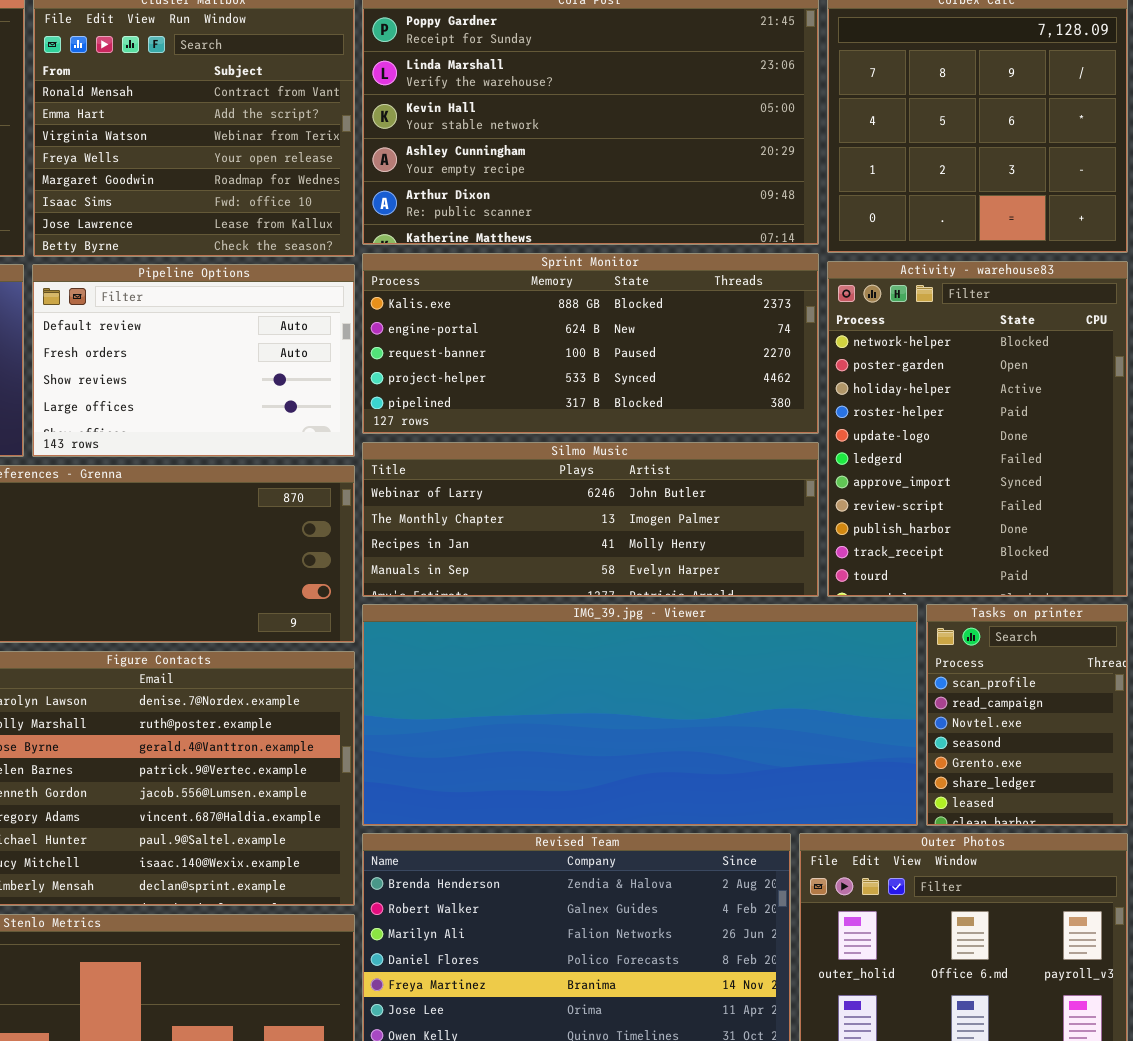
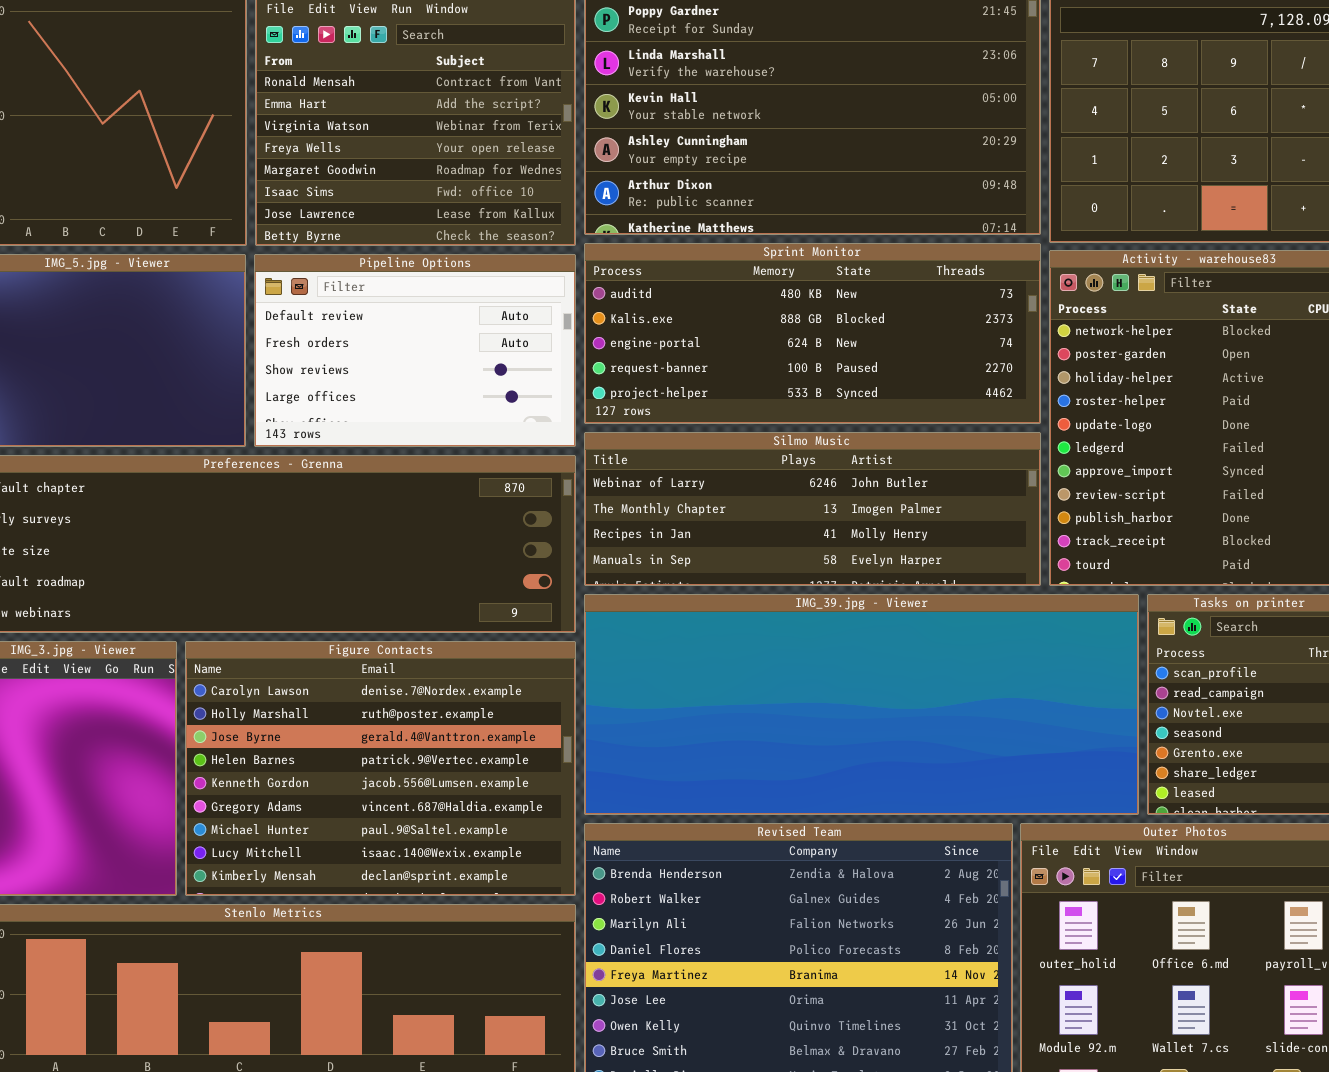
Sprint Monitor: [362,253,819,434] -> [584,243,1041,424], scrolled up 1 row

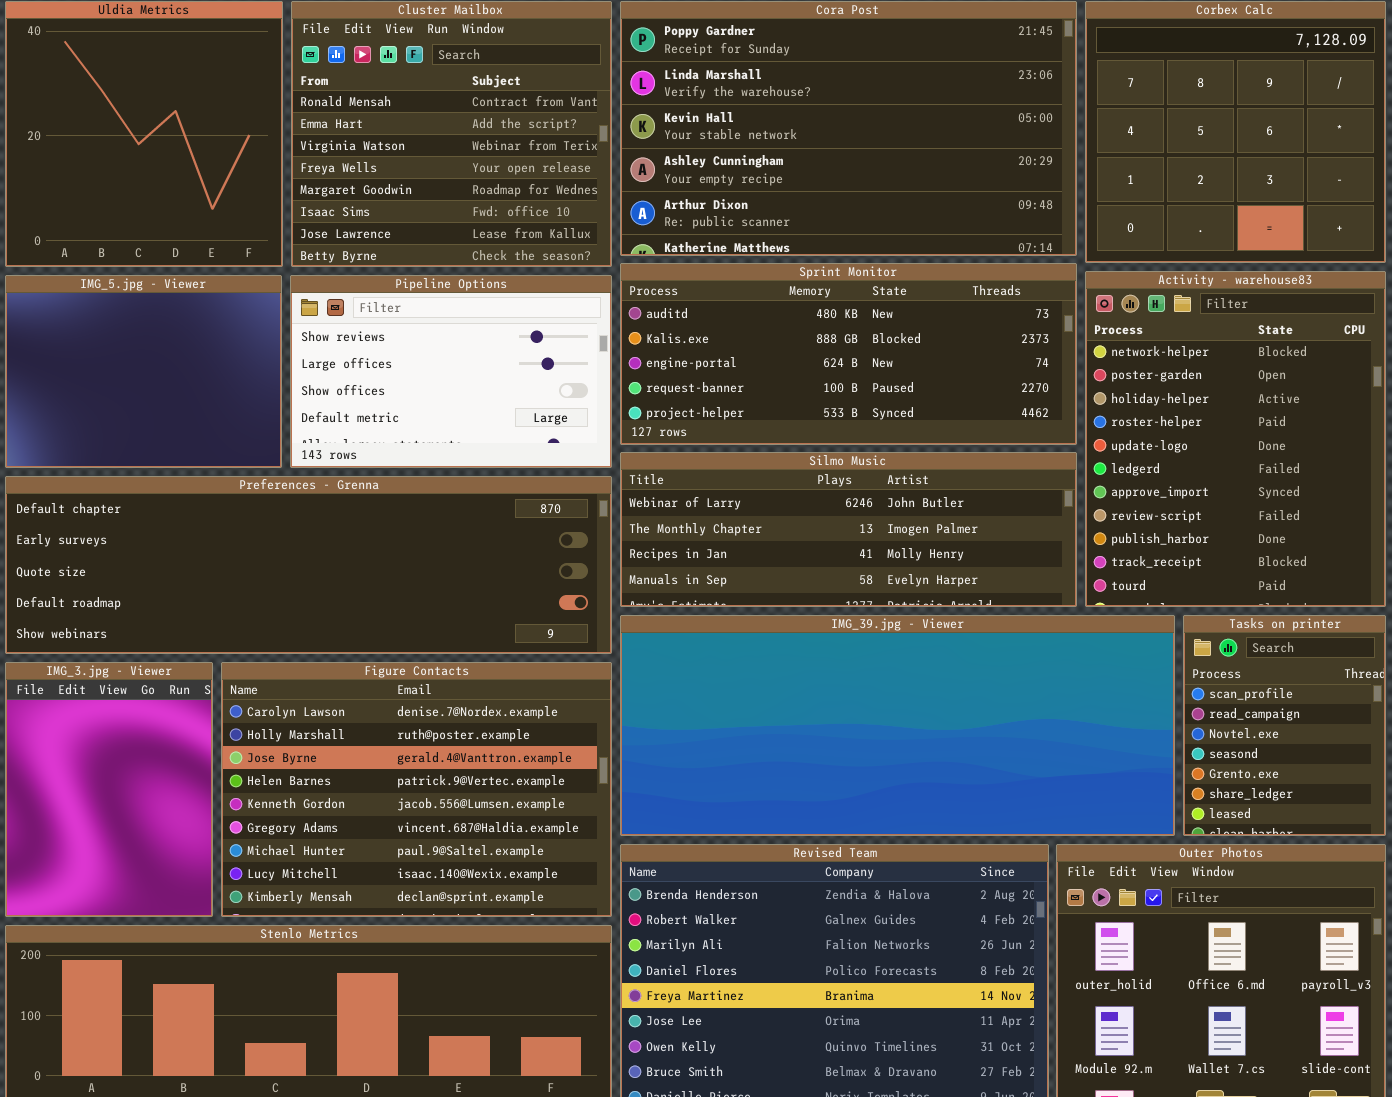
Pipeline Options: [254,254,576,447] -> [290,275,612,468], scrolled down 2 rows

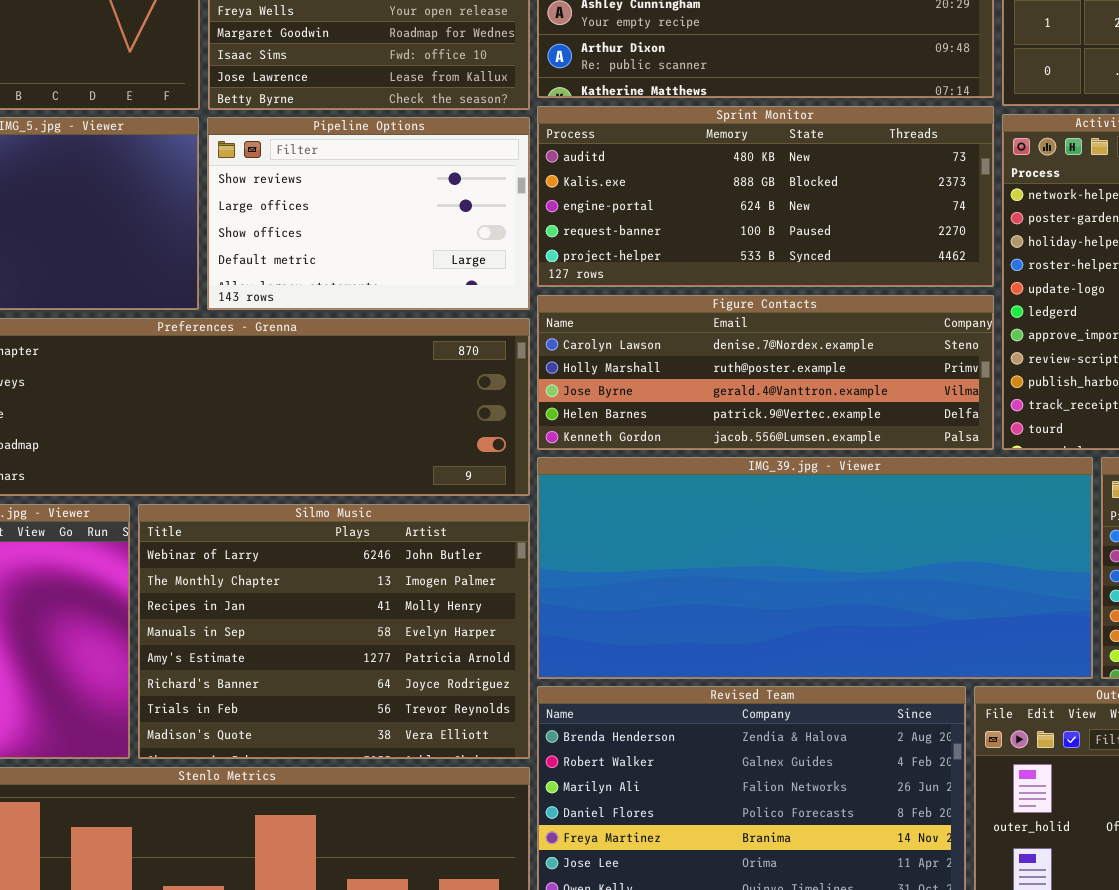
Silmo Music: [620,452,1077,607] -> [138,504,530,759], moved, resized
Figure Contacts: [221,662,612,917] -> [537,295,994,450], moved, resized

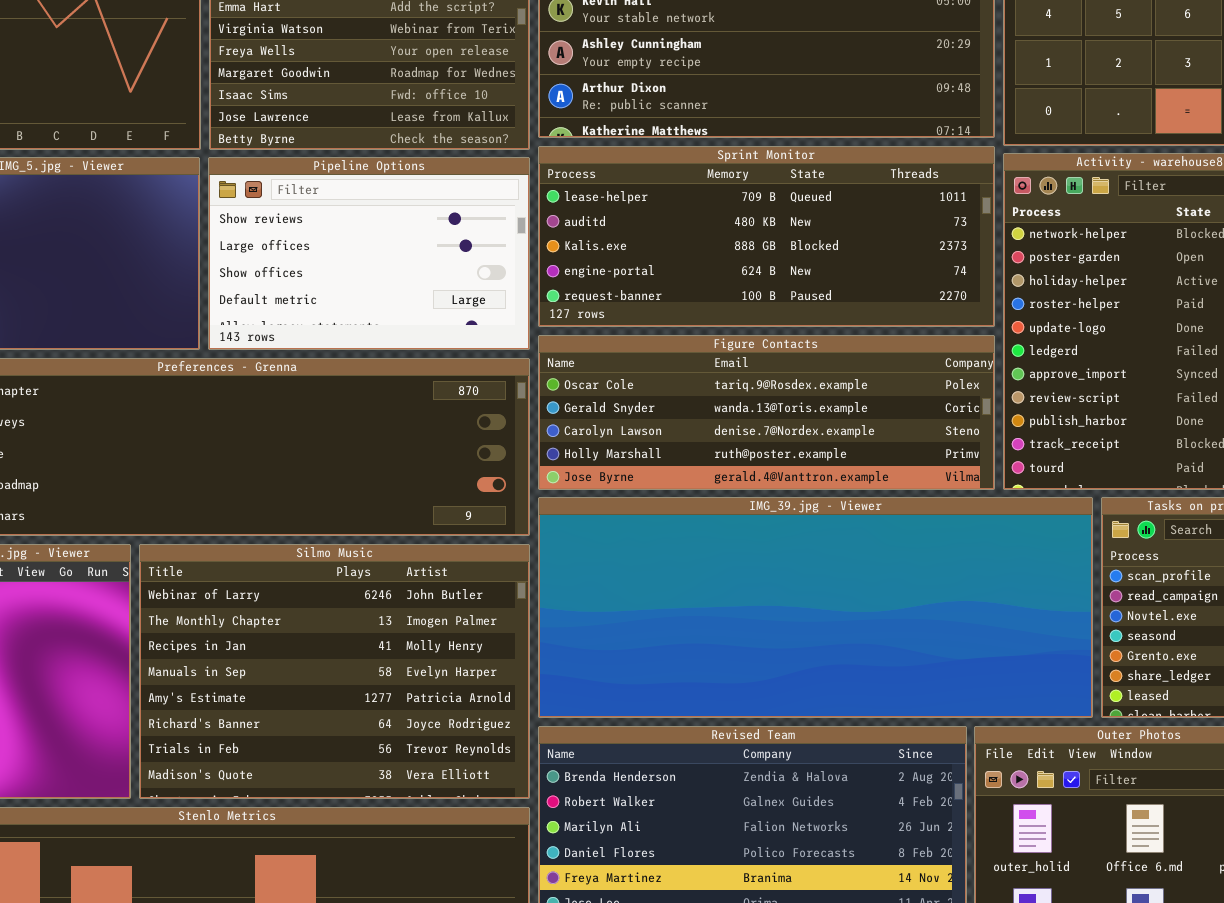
Sprint Monitor: [537,106,994,287] -> [538,146,995,327], scrolled up 1 row
Figure Contacts: [537,295,994,450] -> [538,335,995,490], scrolled up 2 rows

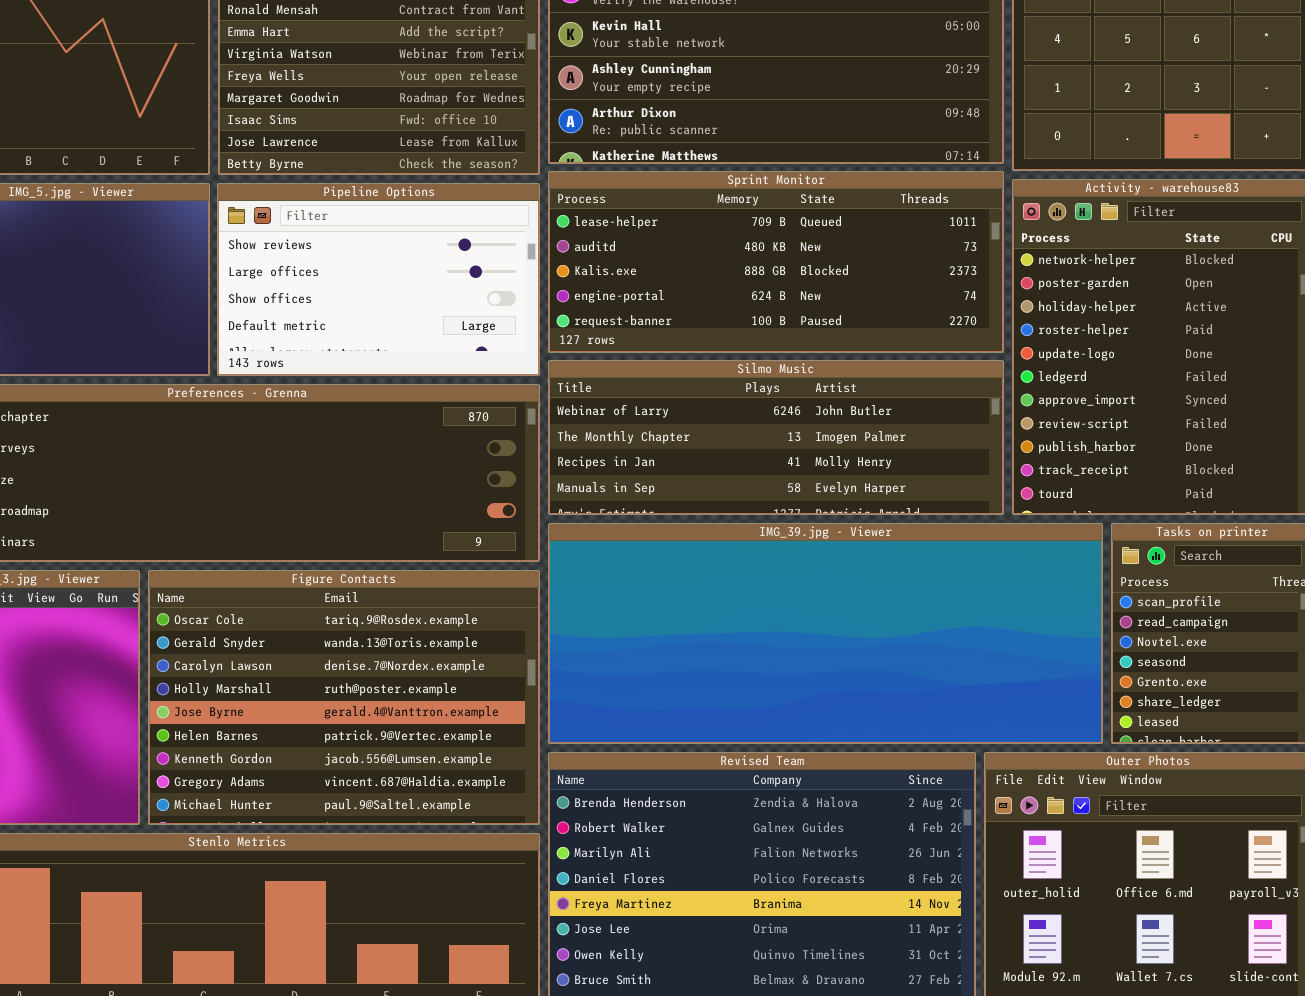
Figure Contacts: [538,335,995,490] -> [148,570,540,825], moved, resized
Silmo Music: [139,544,530,799] -> [548,360,1004,515], moved, resized

